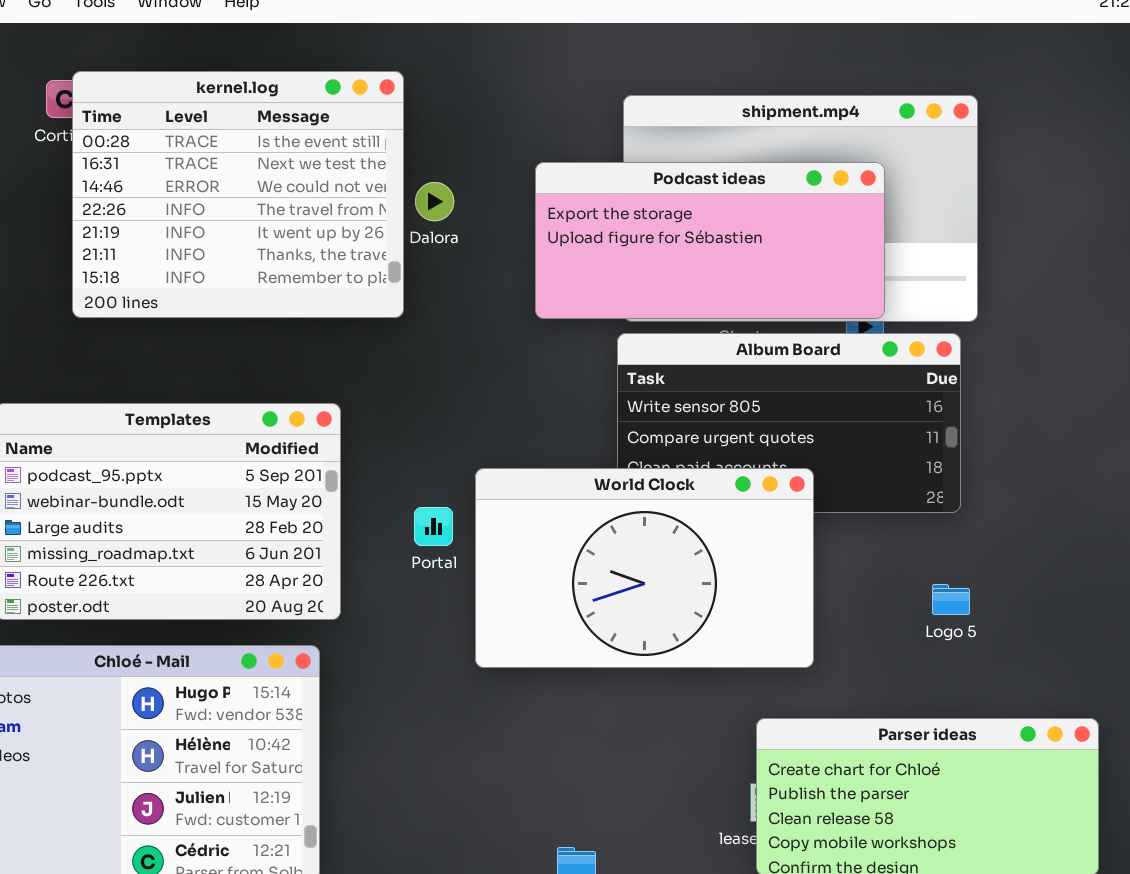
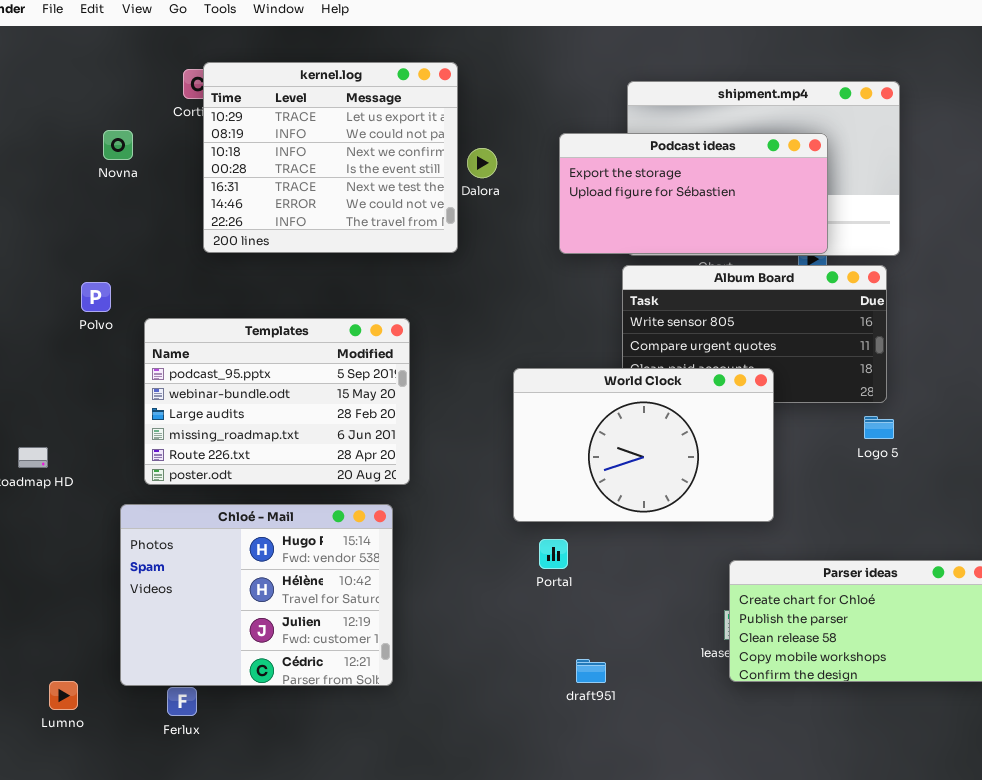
kernel.log: [72,71,404,318] -> [203,62,458,253], scrolled up 3 rows
Portal: [414,507,453,546] -> [539,539,568,569], moved
Logo 5: [932,584,970,615] -> [864,416,894,439], moved

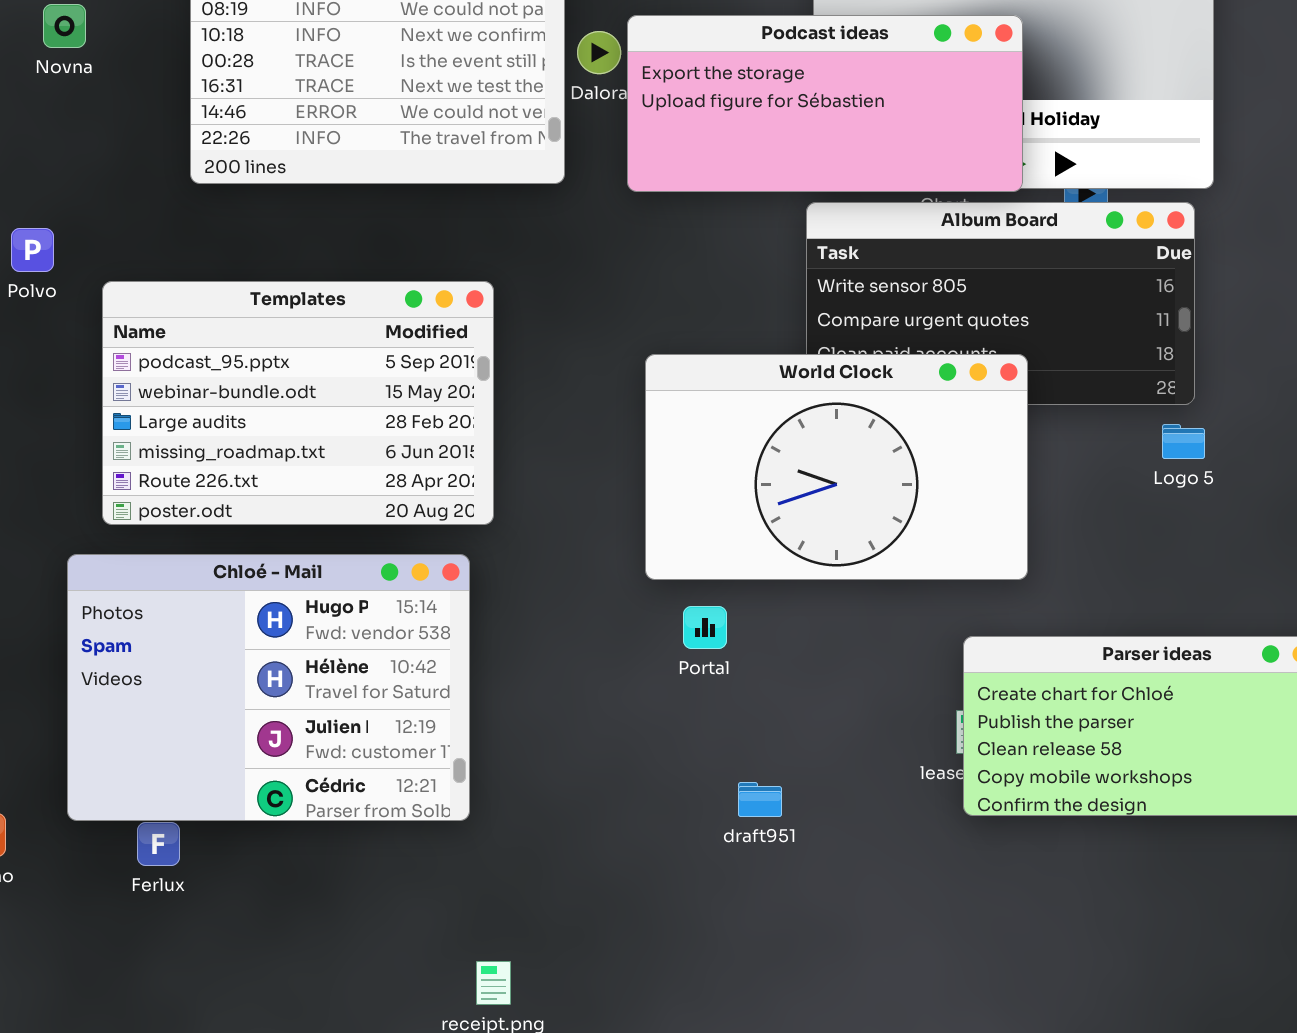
Podcast ideas: [559,133,828,254] -> [627,15,1023,192], moved

